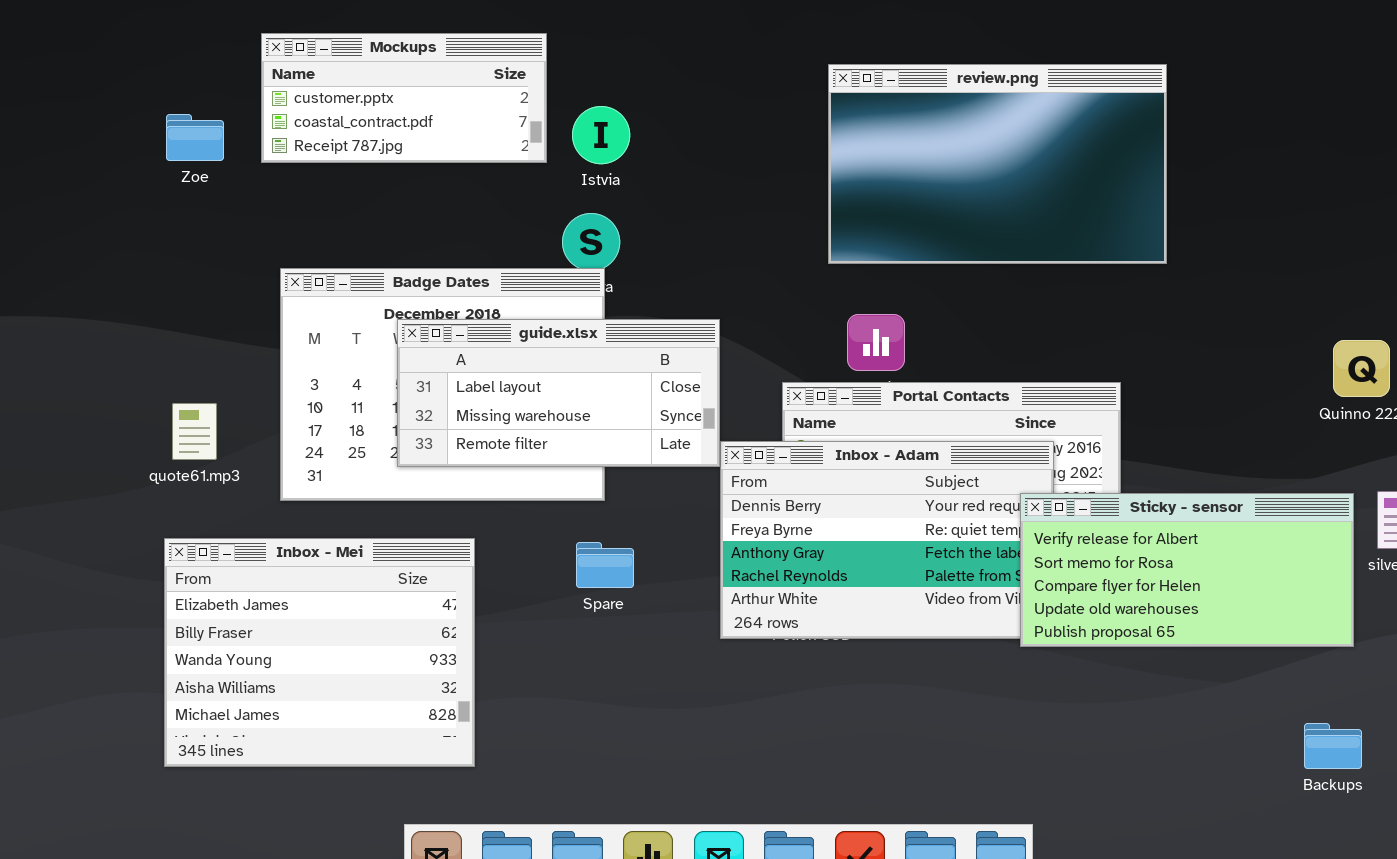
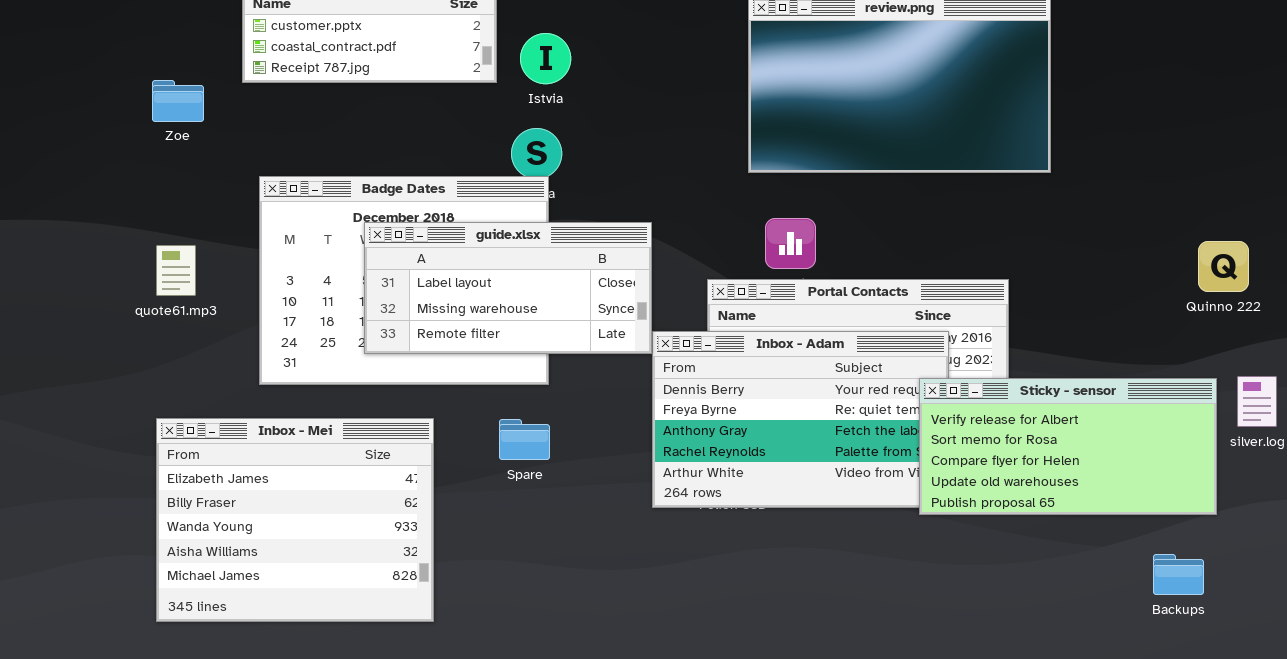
Zoe: [166,114,224,161] -> [152,80,204,122], moved
quote61.mp3: [172,403,217,460] -> [156,245,196,296], moved
Spare: [576,542,634,588] -> [499,419,550,460], moved
Backups: [1304,723,1362,769] -> [1153,554,1204,595], moved

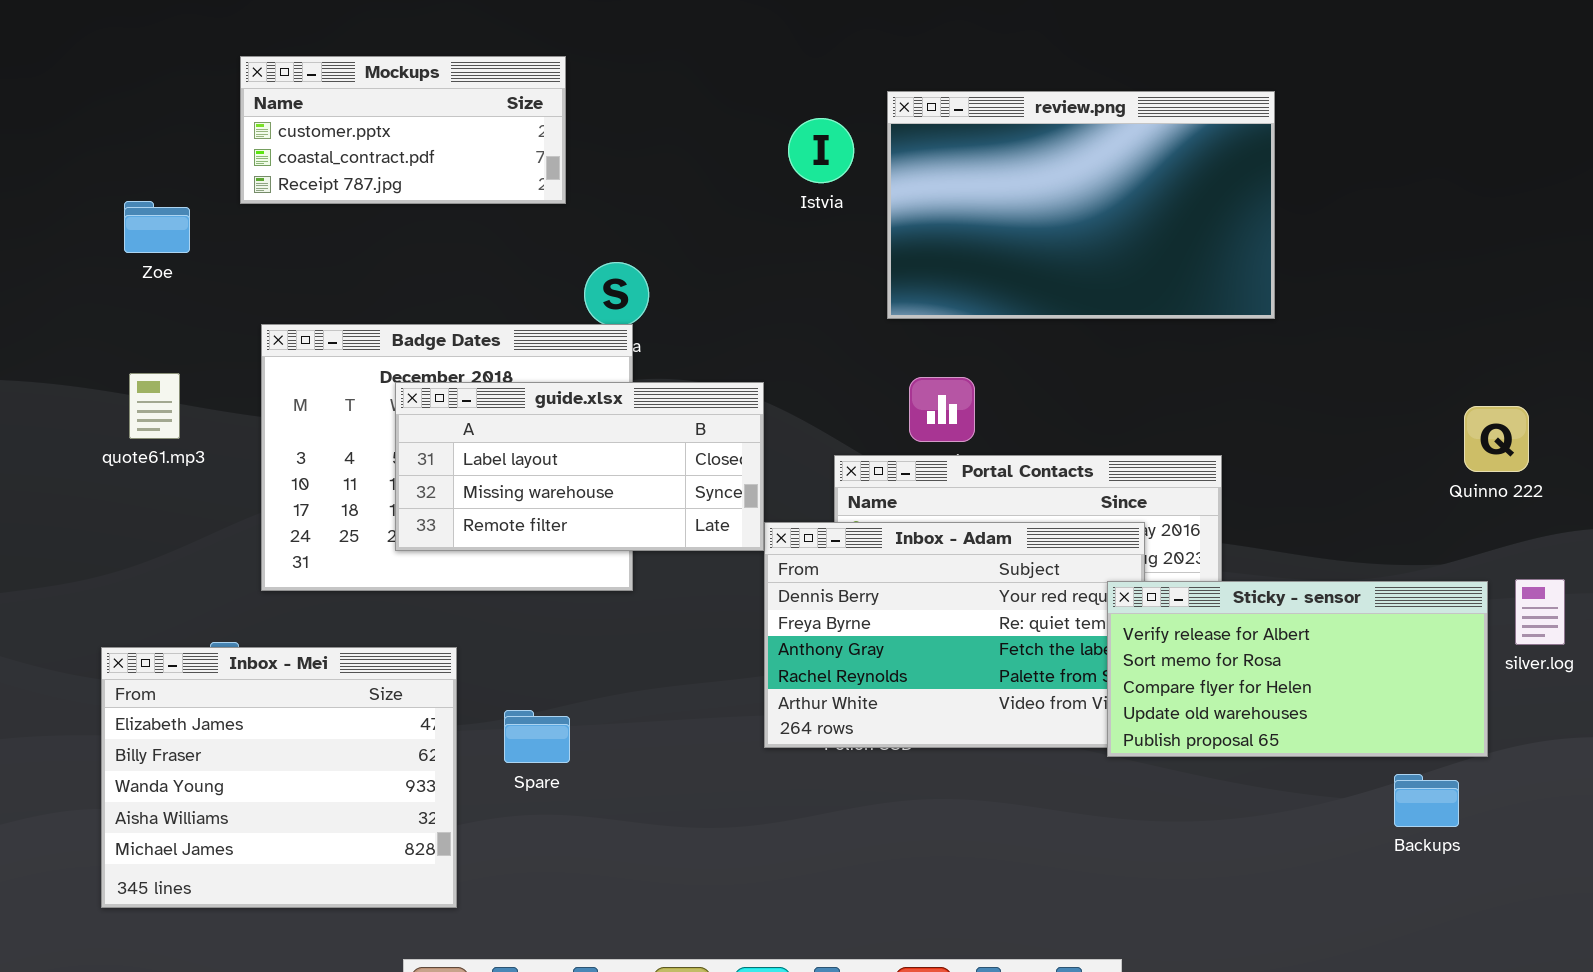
Istvia: [520,33,571,84] -> [788,118,854,183], moved
quote61.mp3: [156,245,196,296] -> [129,373,180,439], moved
Inbox - Mei: [156,418,434,622] -> [101,647,457,908], moved
Spare: [499,419,550,460] -> [504,710,570,763], moved
Backups: [1153,554,1204,595] -> [1394,774,1459,827], moved

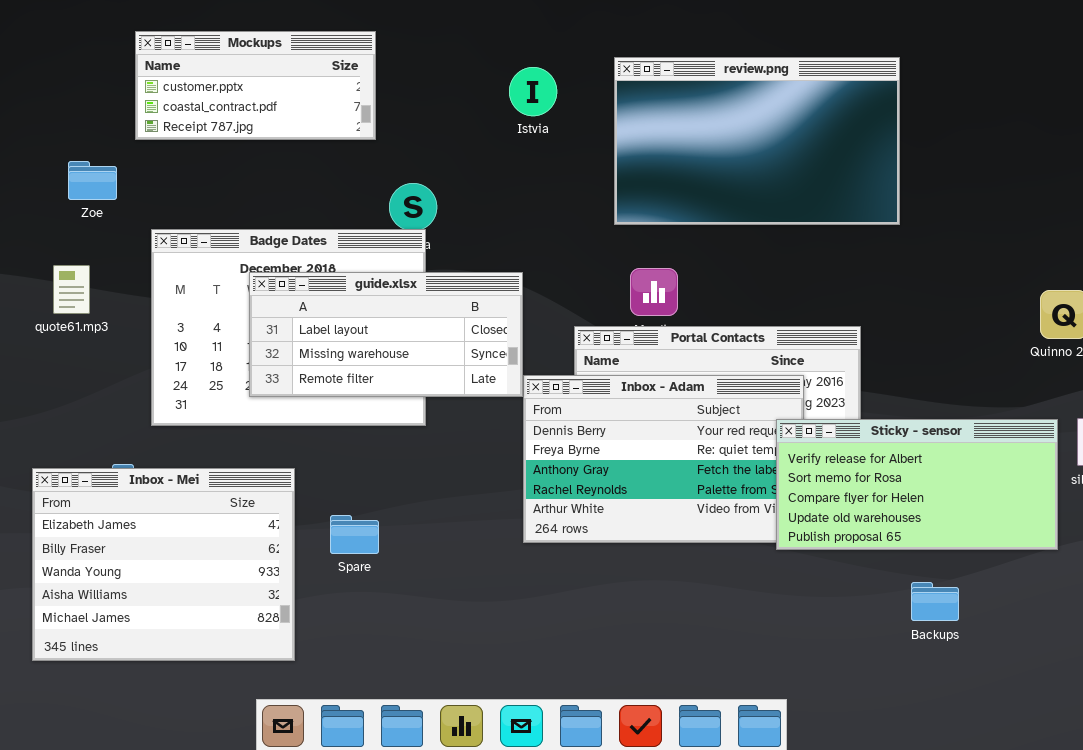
Istvia: [788,118,854,183] -> [509,67,557,116], moved
Zoe: [124,201,190,253] -> [68,161,117,200], moved
Backups: [1394,774,1459,827] -> [911,582,959,621], moved

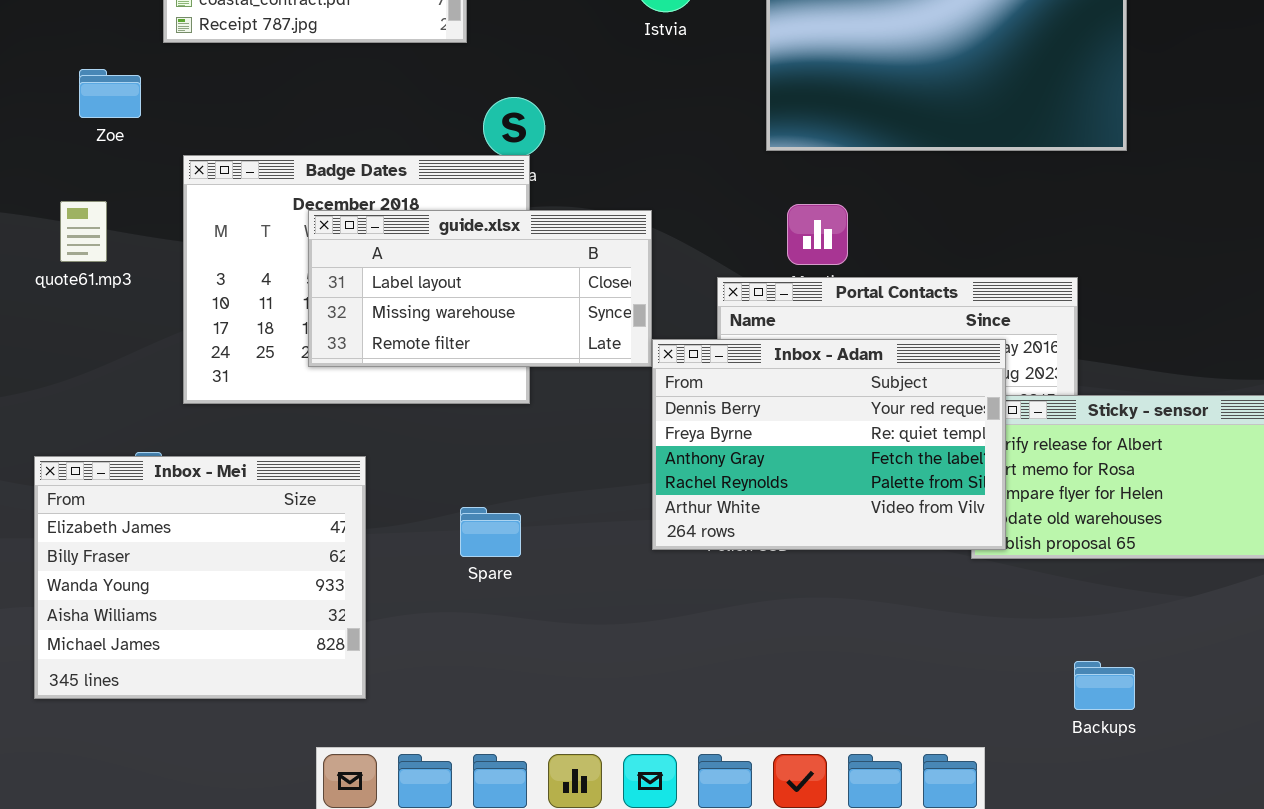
Inbox - Adam: [523,375,804,543] -> [652,339,1006,550], raised
Spare: [330,515,379,554] -> [460,507,521,557], moved
Backups: [911,582,959,621] -> [1074,661,1135,710], moved

